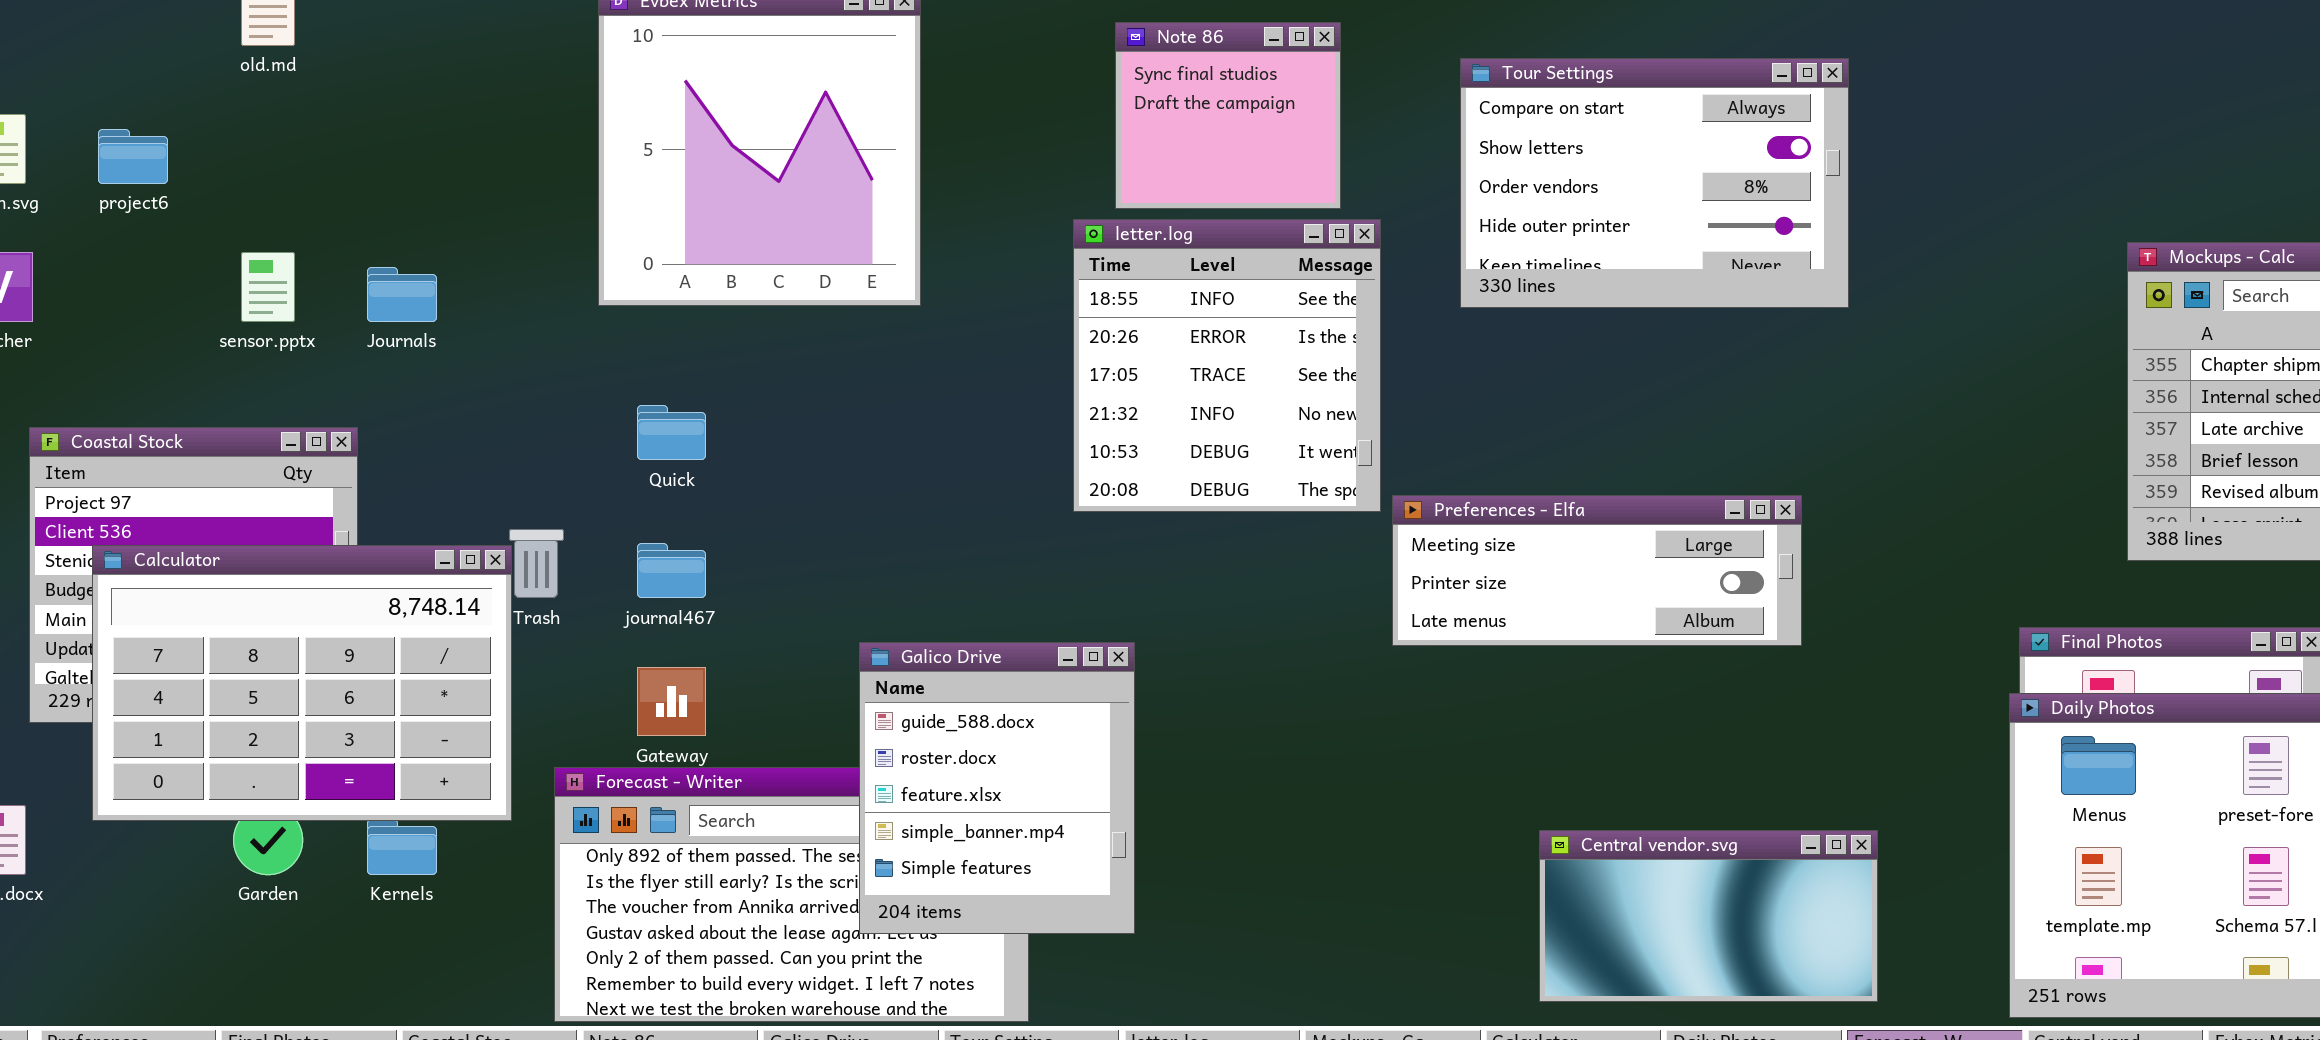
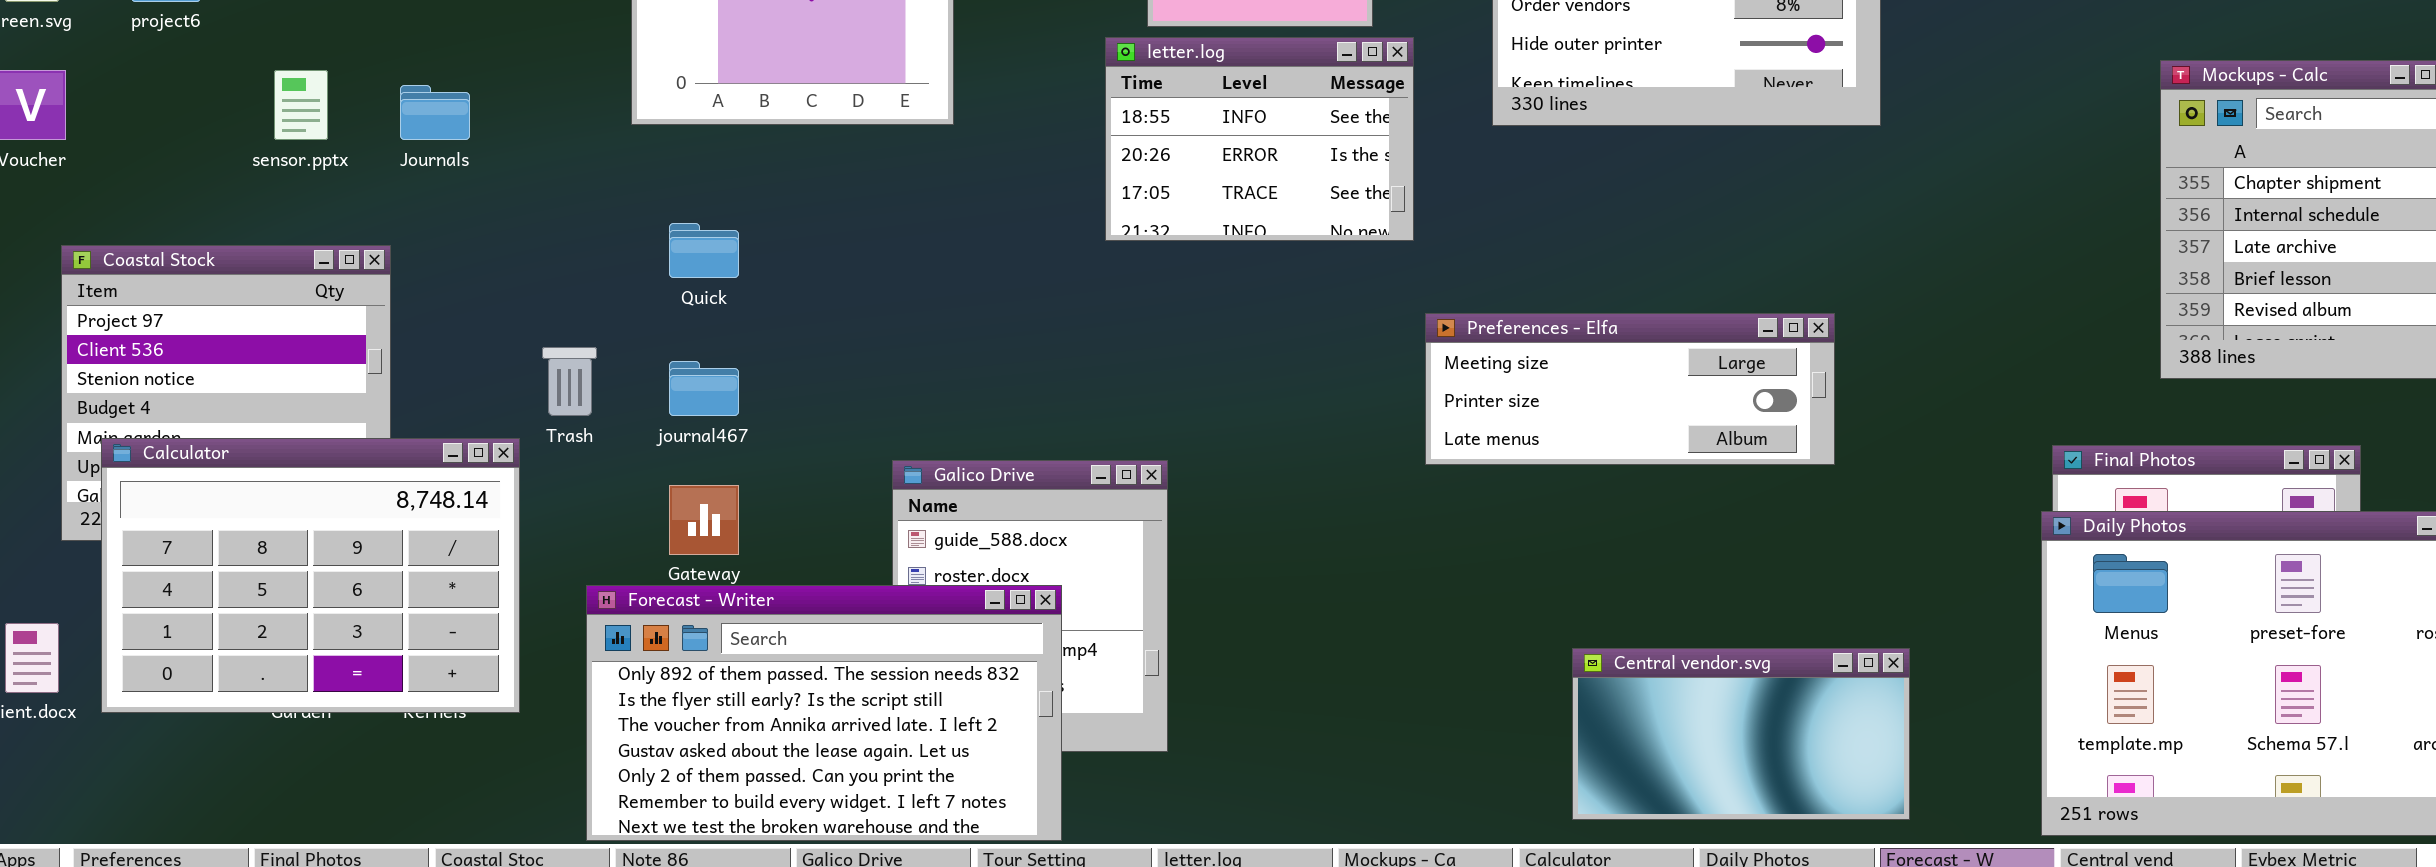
letter.log: [1073,219,1381,512] -> [1105,37,1414,241], resized
Calculator: [92,545,512,821] -> [101,438,520,713], moved
Forecast - Writer: [554,767,1029,1022] -> [586,585,1062,841], raised

